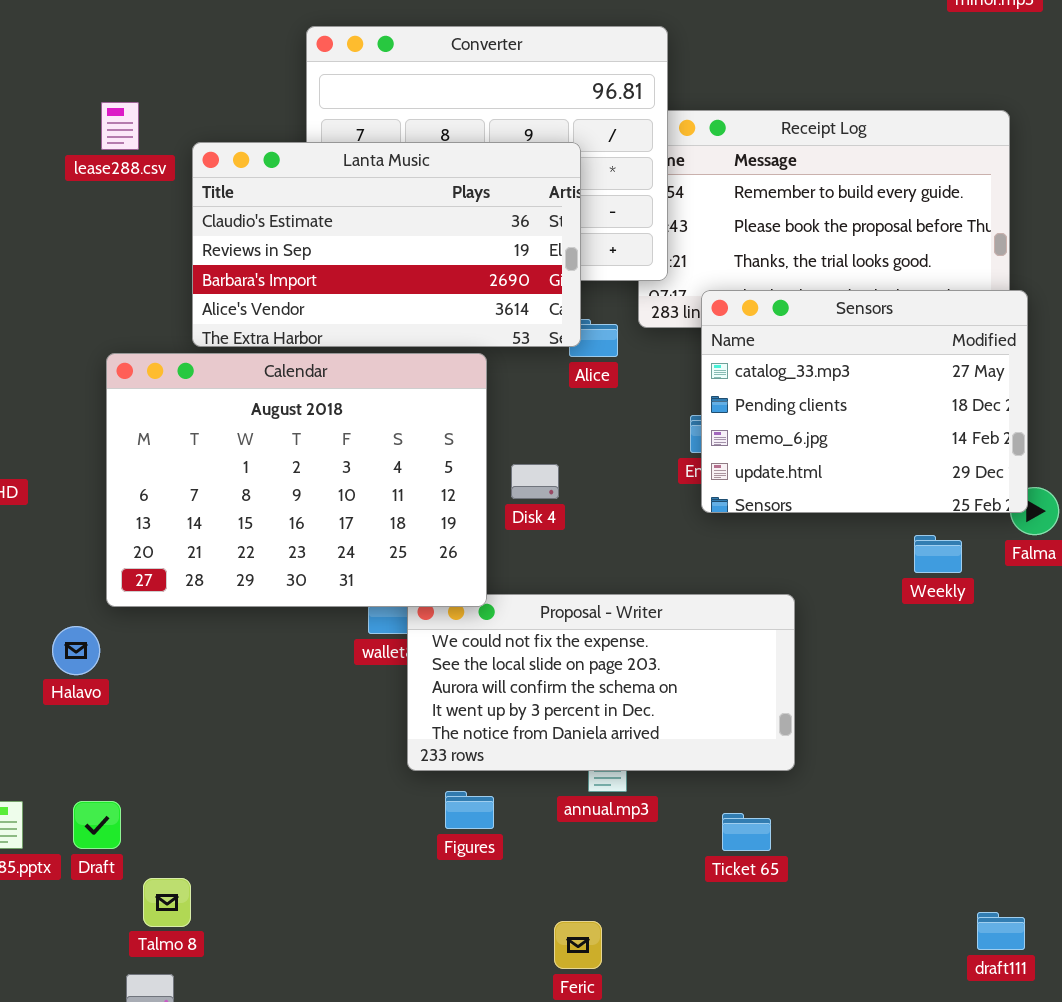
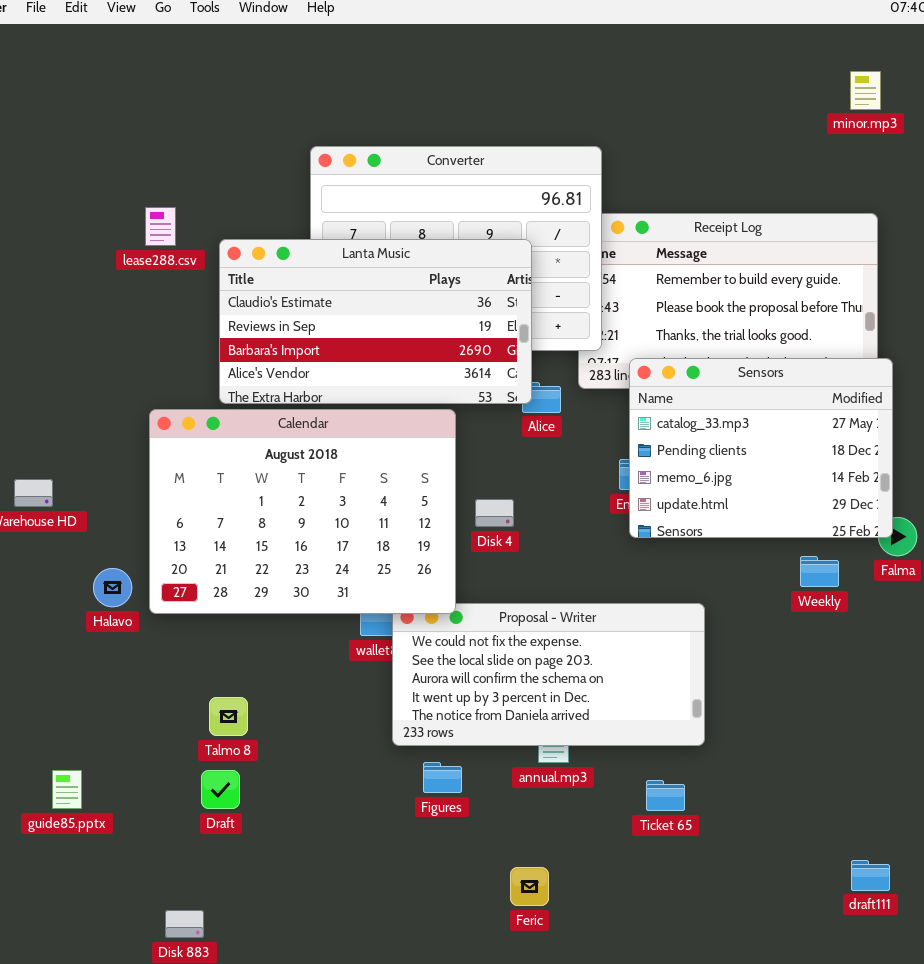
Halavo: [52,626,100,675] -> [93,568,132,607], moved
Draft: [73,801,121,849] -> [201,770,240,809], moved
Talmo 8: [143,878,191,927] -> [209,697,248,736], moved

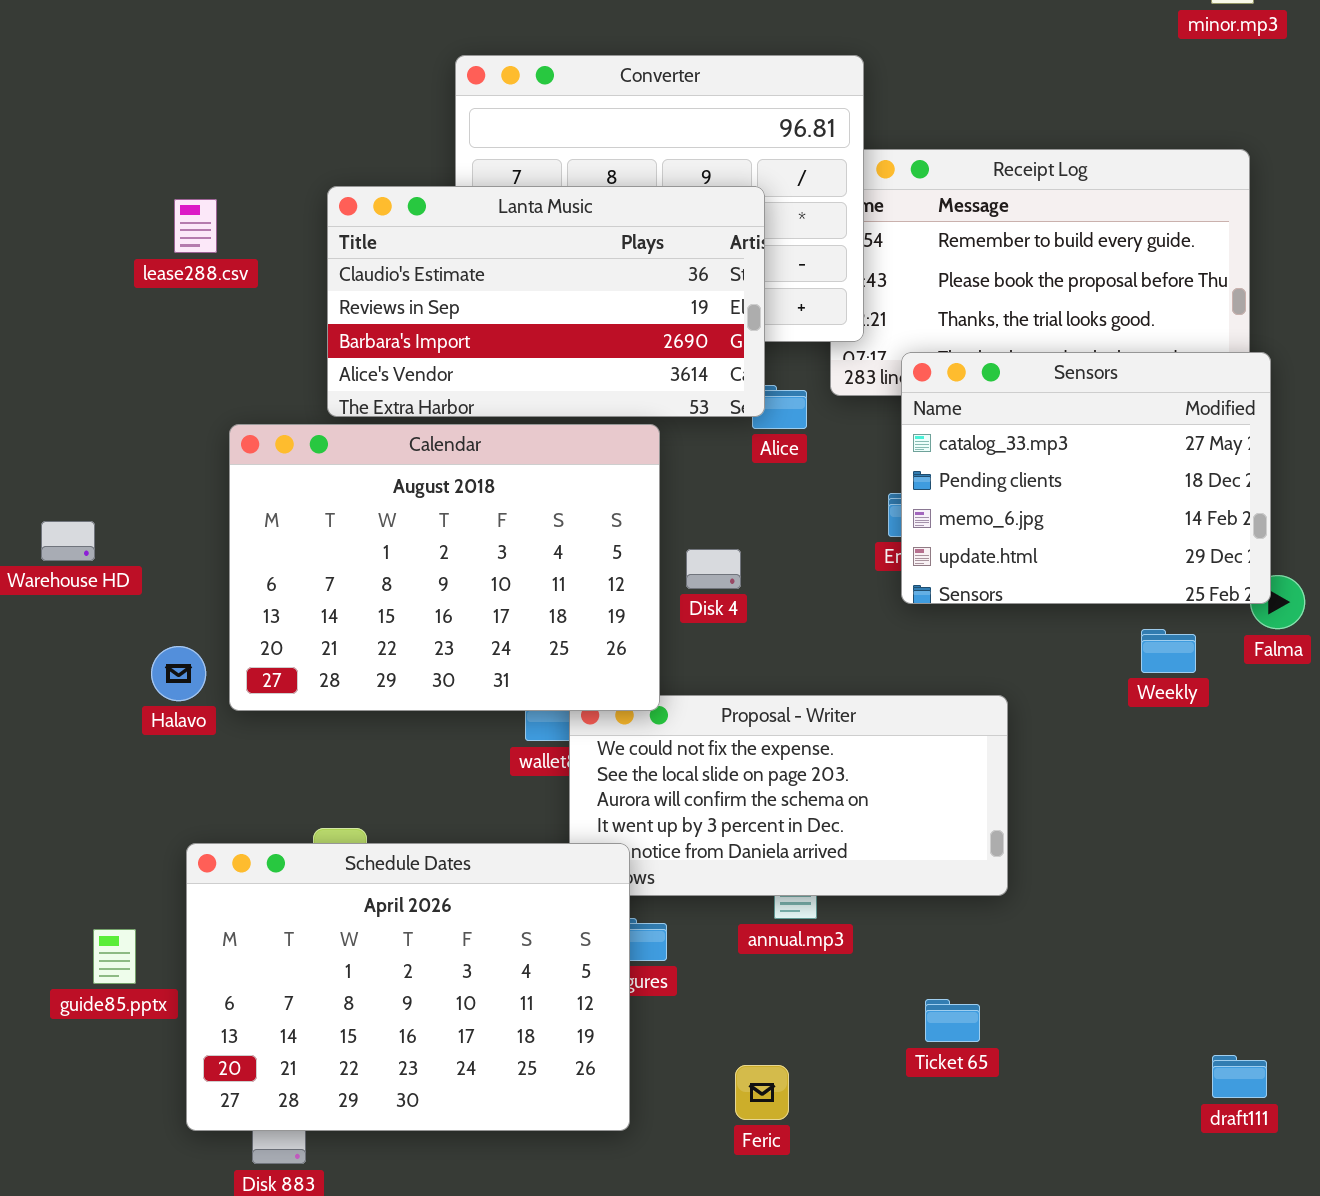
lease288.csv: [145,207,176,246] -> [174,199,217,253], moved
Schedule Dates: none -> [186,843,630,1131], opened
Ticket 65: [646,780,685,811] -> [925,999,980,1042], moved

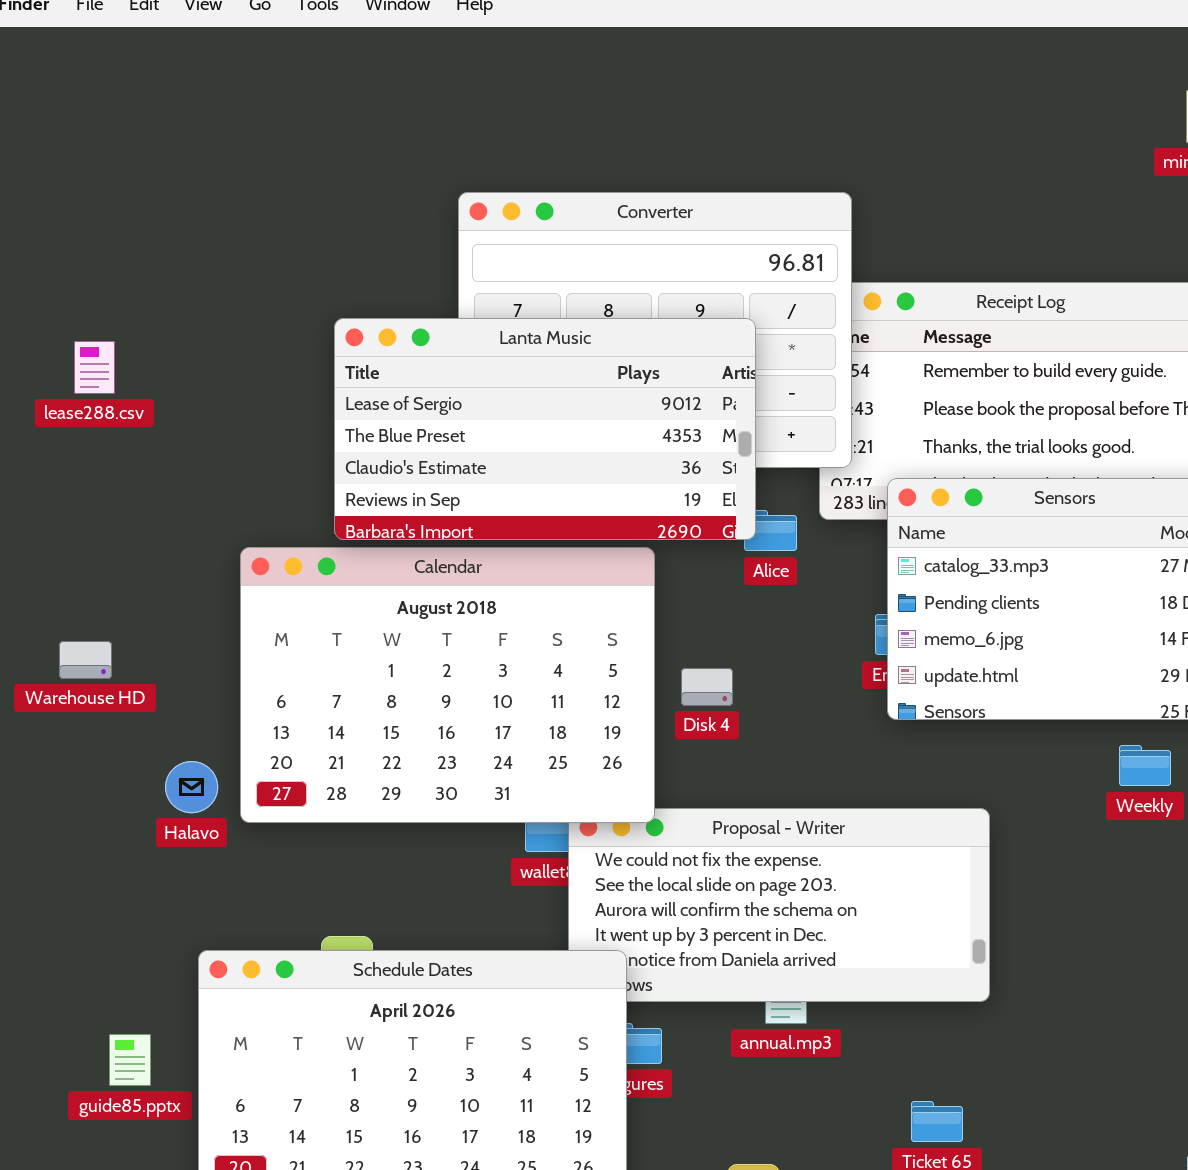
Lanta Music: [327,186,765,417] -> [334,318,756,540], scrolled up 2 rows
lease288.csv: [174,199,217,253] -> [74,341,115,394], moved

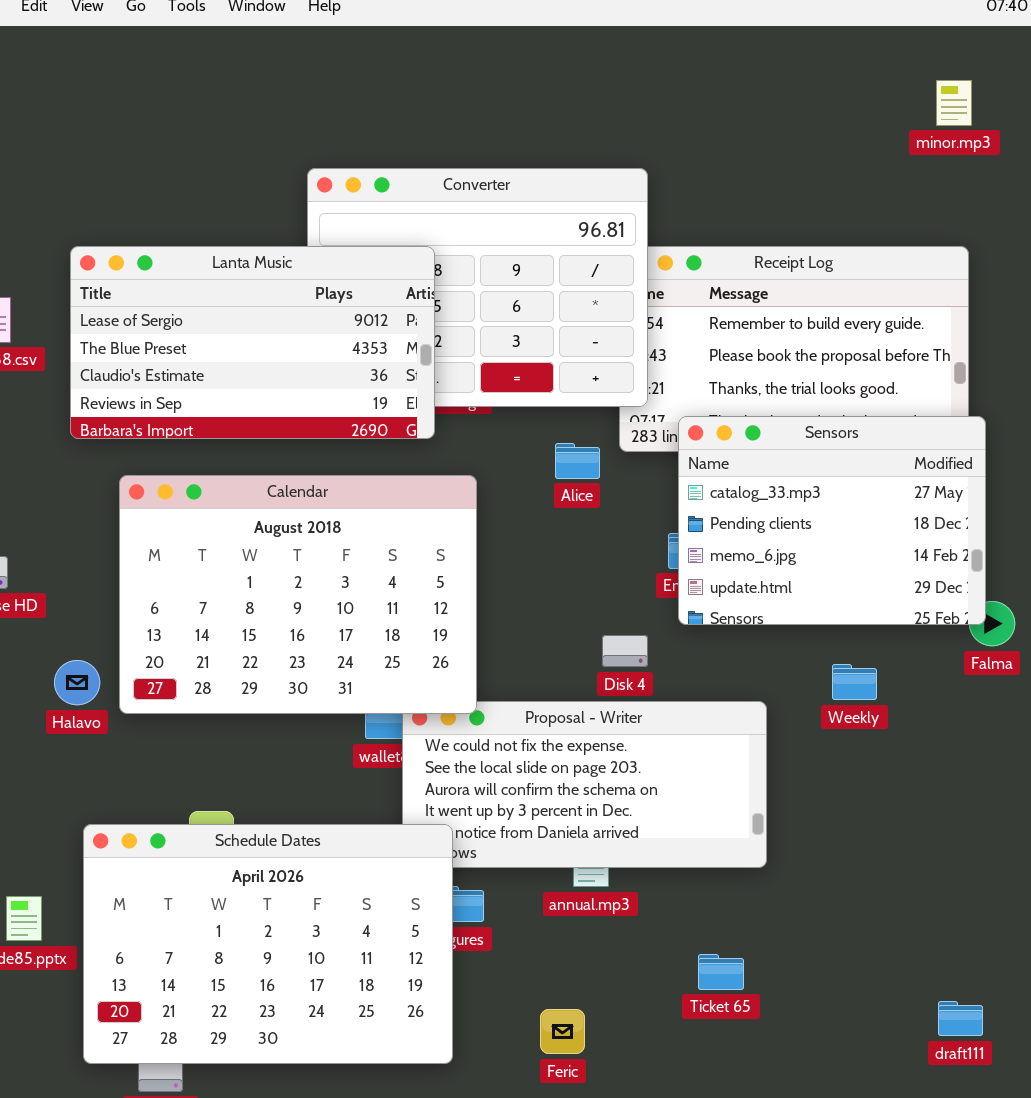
Lanta Music: [334,318,756,540] -> [70,246,435,439], moved
Disk 4: [681,668,733,706] -> [602,635,648,667], moved
Weekly: [1119,745,1171,786] -> [832,664,877,700], moved

